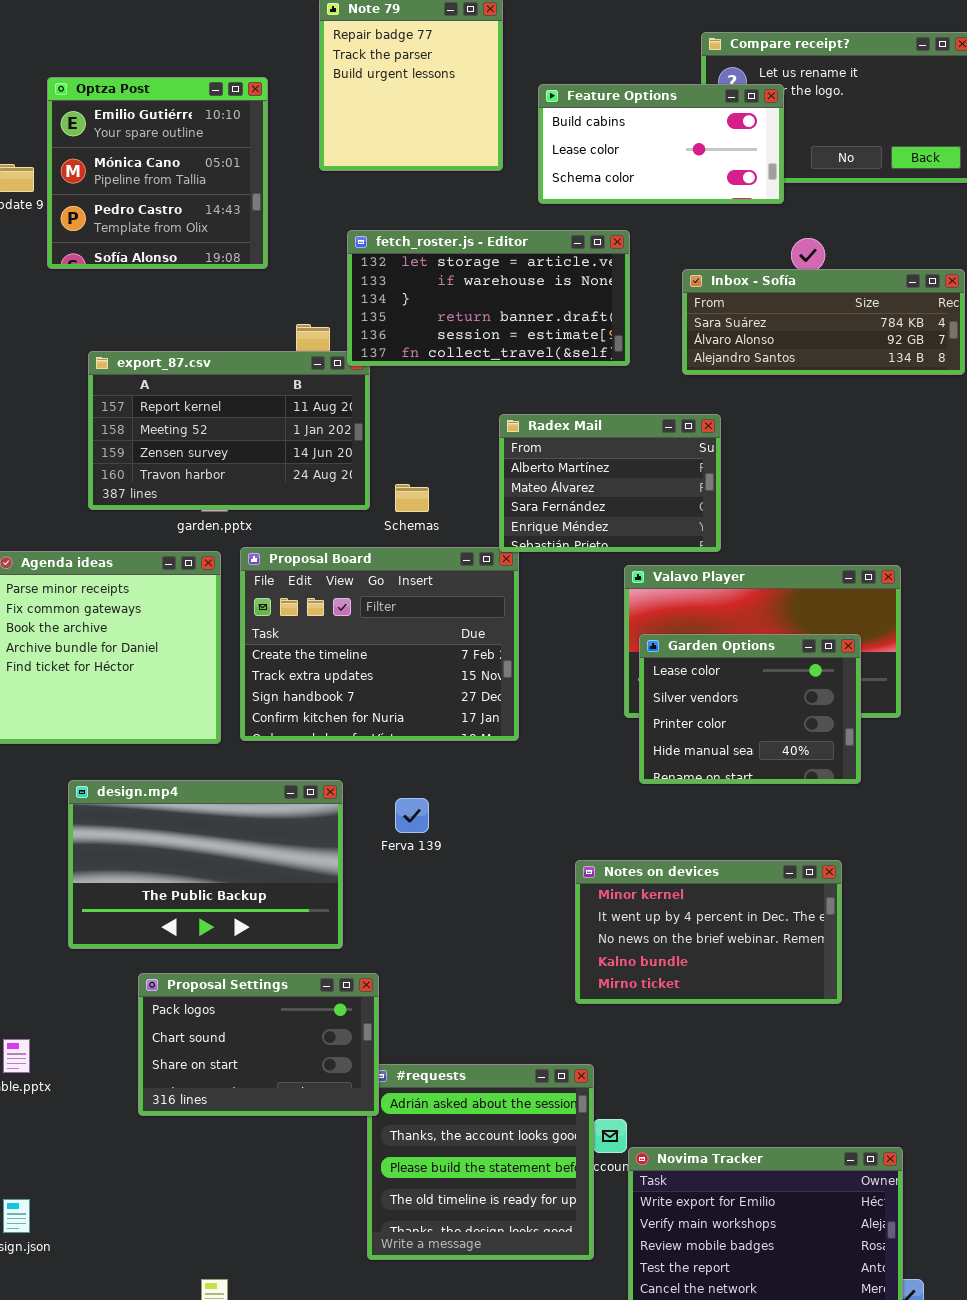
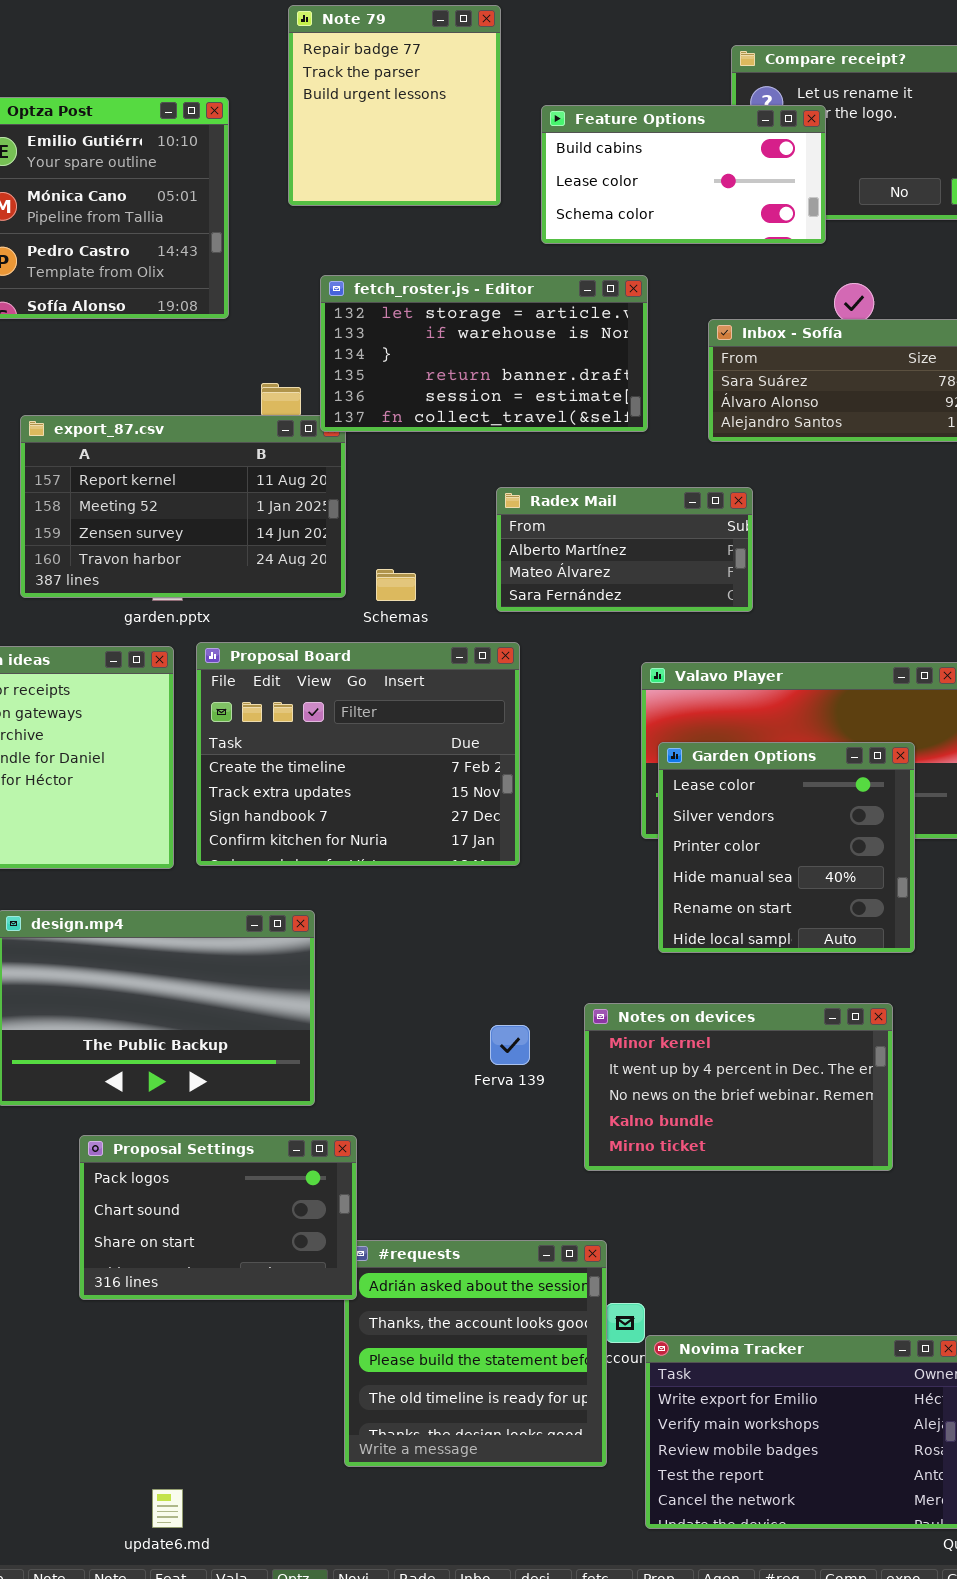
Radex Mail: [499,414,721,552] -> [496,487,753,612], resized
Garden Options: [639,634,861,784] -> [658,742,915,953], resized
Ferva 139: [395,798,429,833] -> [490,1025,530,1065], moved

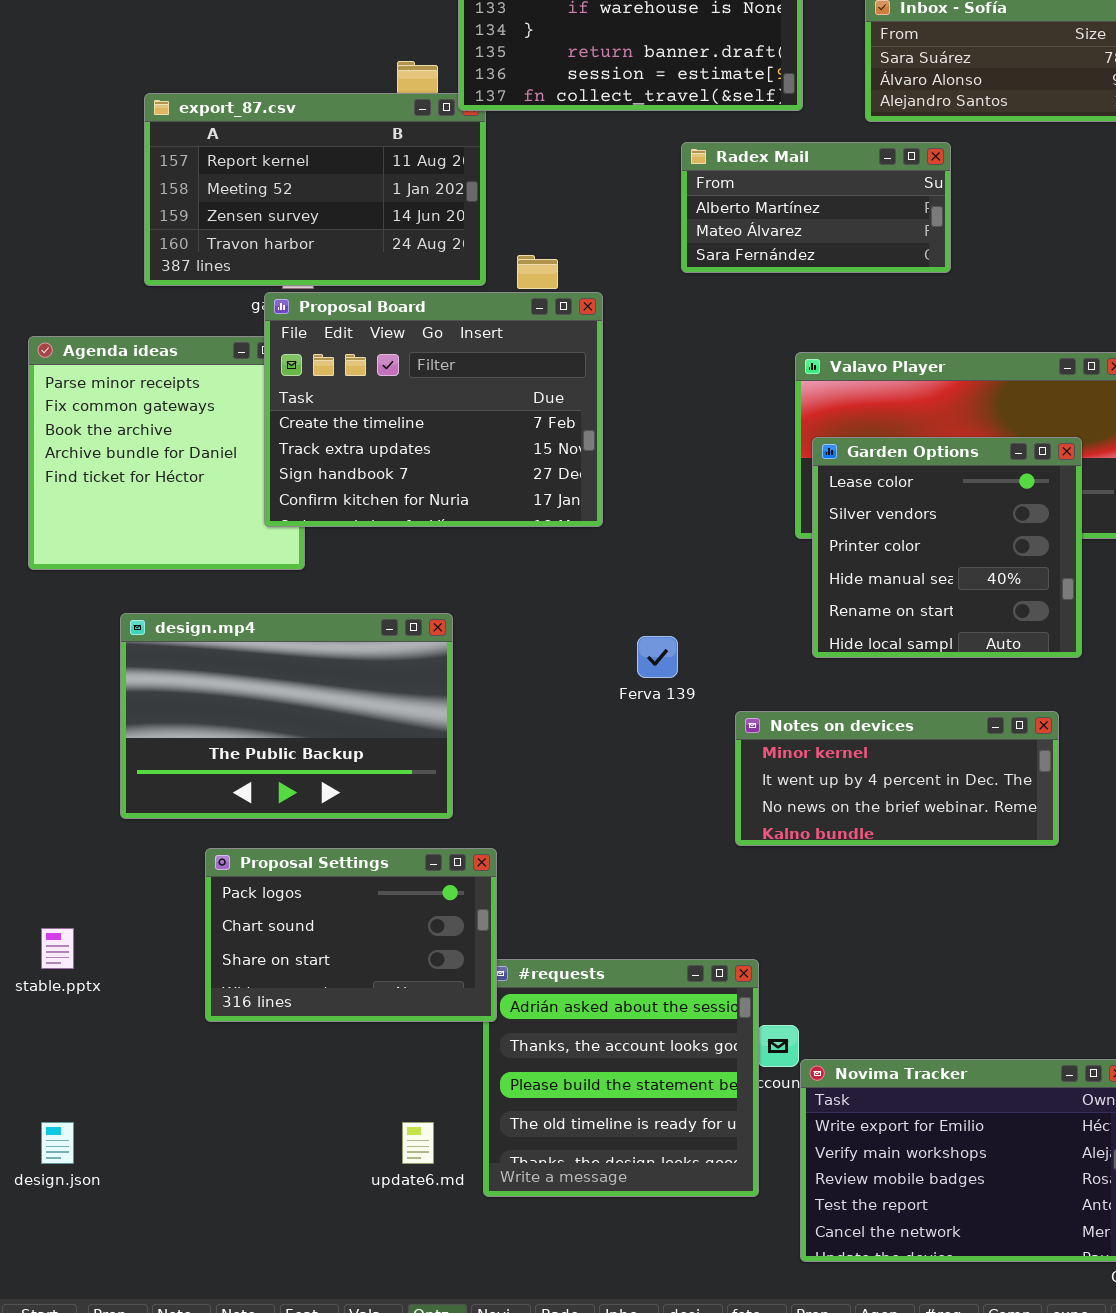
Radex Mail: [496,487,753,612] -> [681,142,951,273], moved
Proposal Board: [196,642,520,866] -> [264,292,603,527], moved
Notes on devices: [584,1003,893,1171] -> [735,711,1059,846], resized
Ferva 139: [490,1025,530,1065] -> [637,636,678,678], moved
update6.md: [152,1489,183,1528] -> [402,1122,434,1164], moved

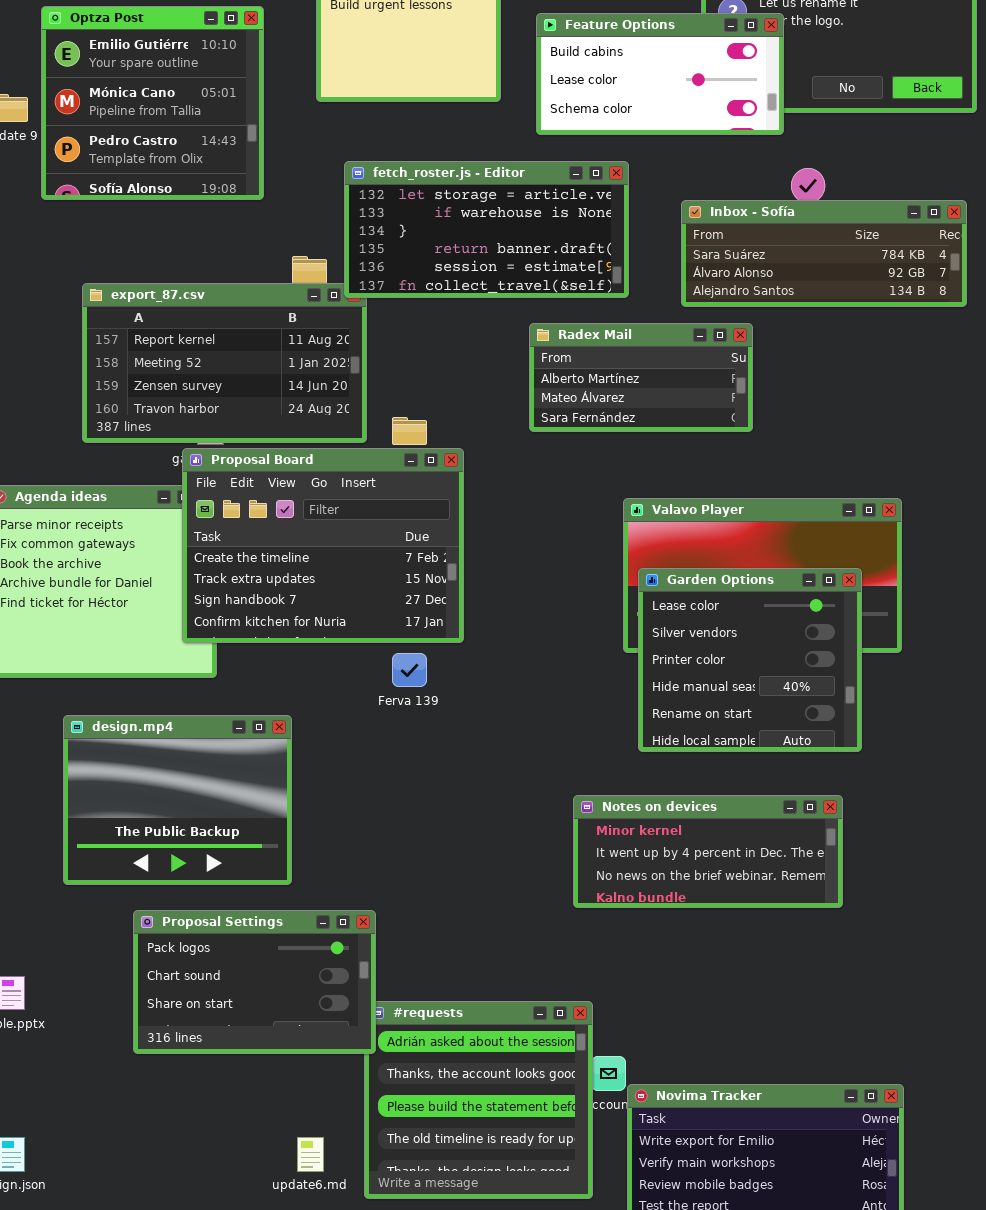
design.mp4: [120,613,453,819] -> [63,715,292,885], resized
Ferva 139: [637,636,678,678] -> [392,653,427,687], moved

